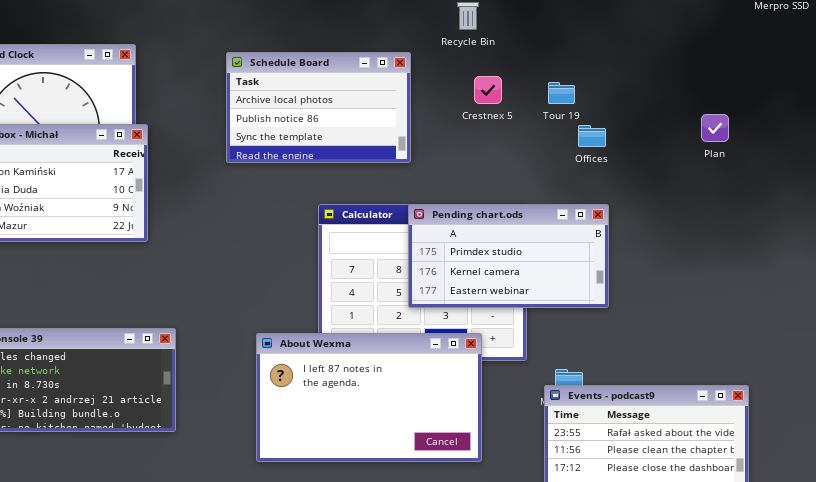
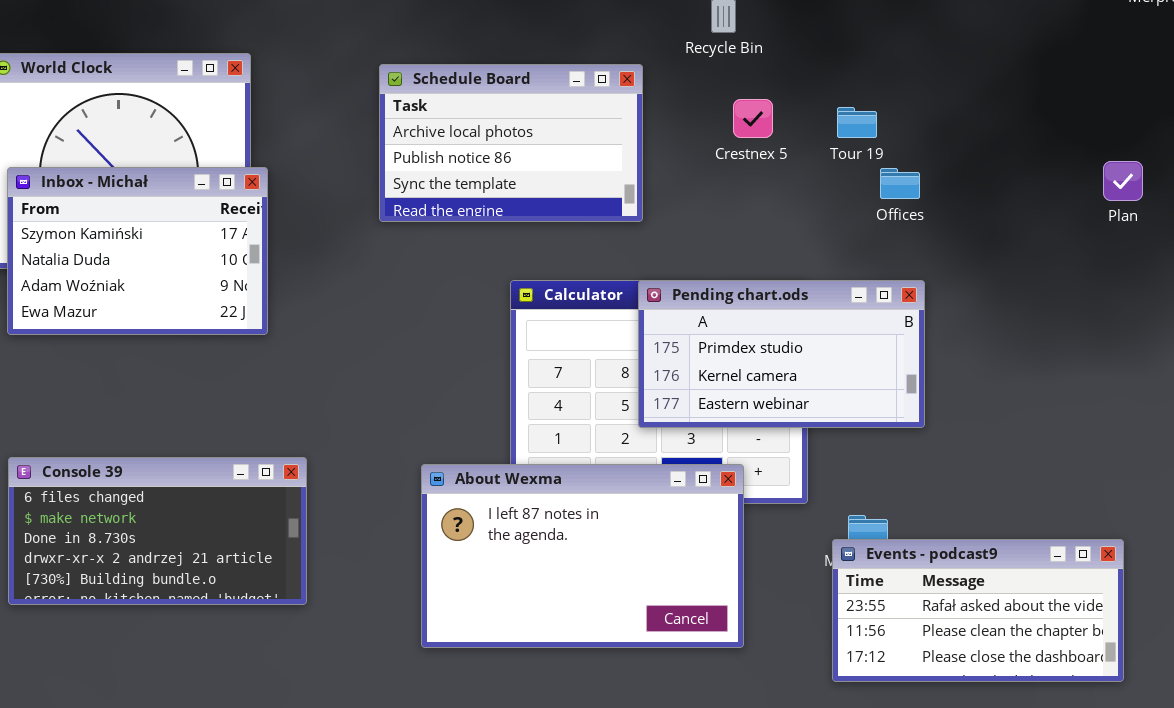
Plan: [701,114,729,142] -> [1103,161,1143,201], moved

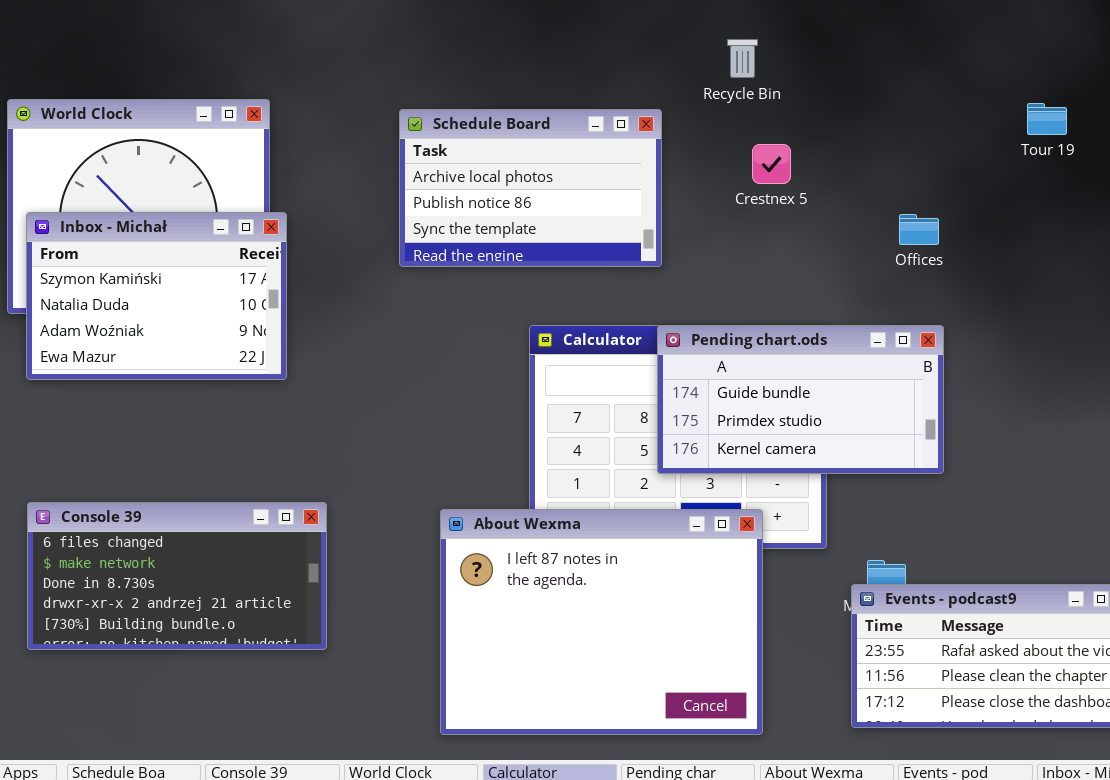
Tour 19: [837,107,877,138] -> [1027,103,1067,135], moved
Pending chart.ods: [638,280,925,428] -> [657,325,944,474], scrolled up 1 row
About Wexma: [421,464,744,648] -> [440,509,763,735], resized

